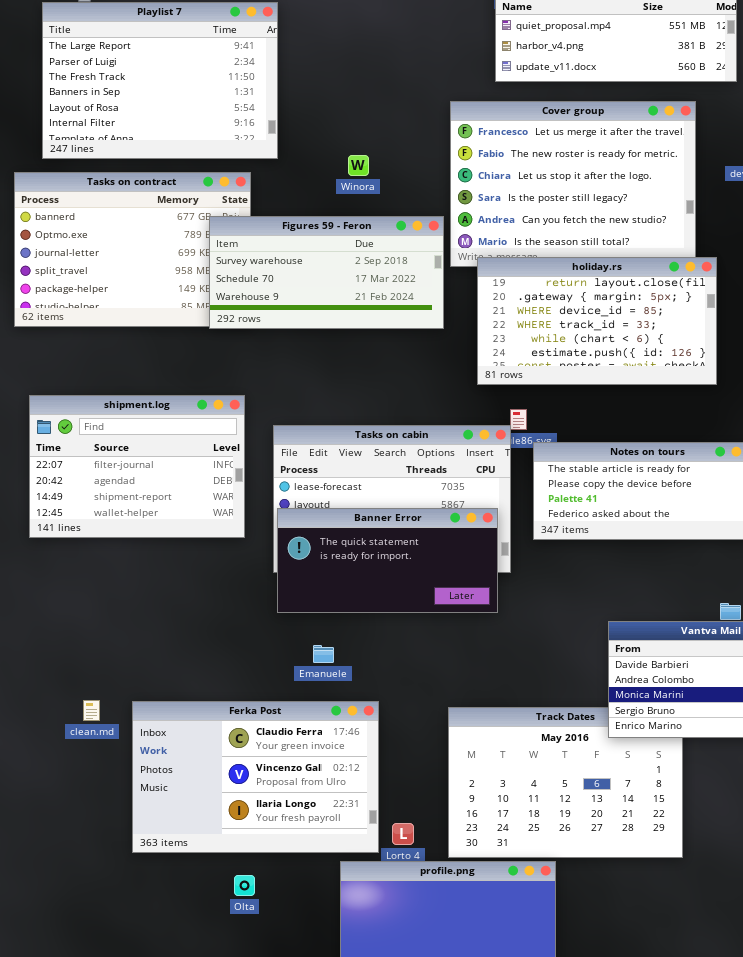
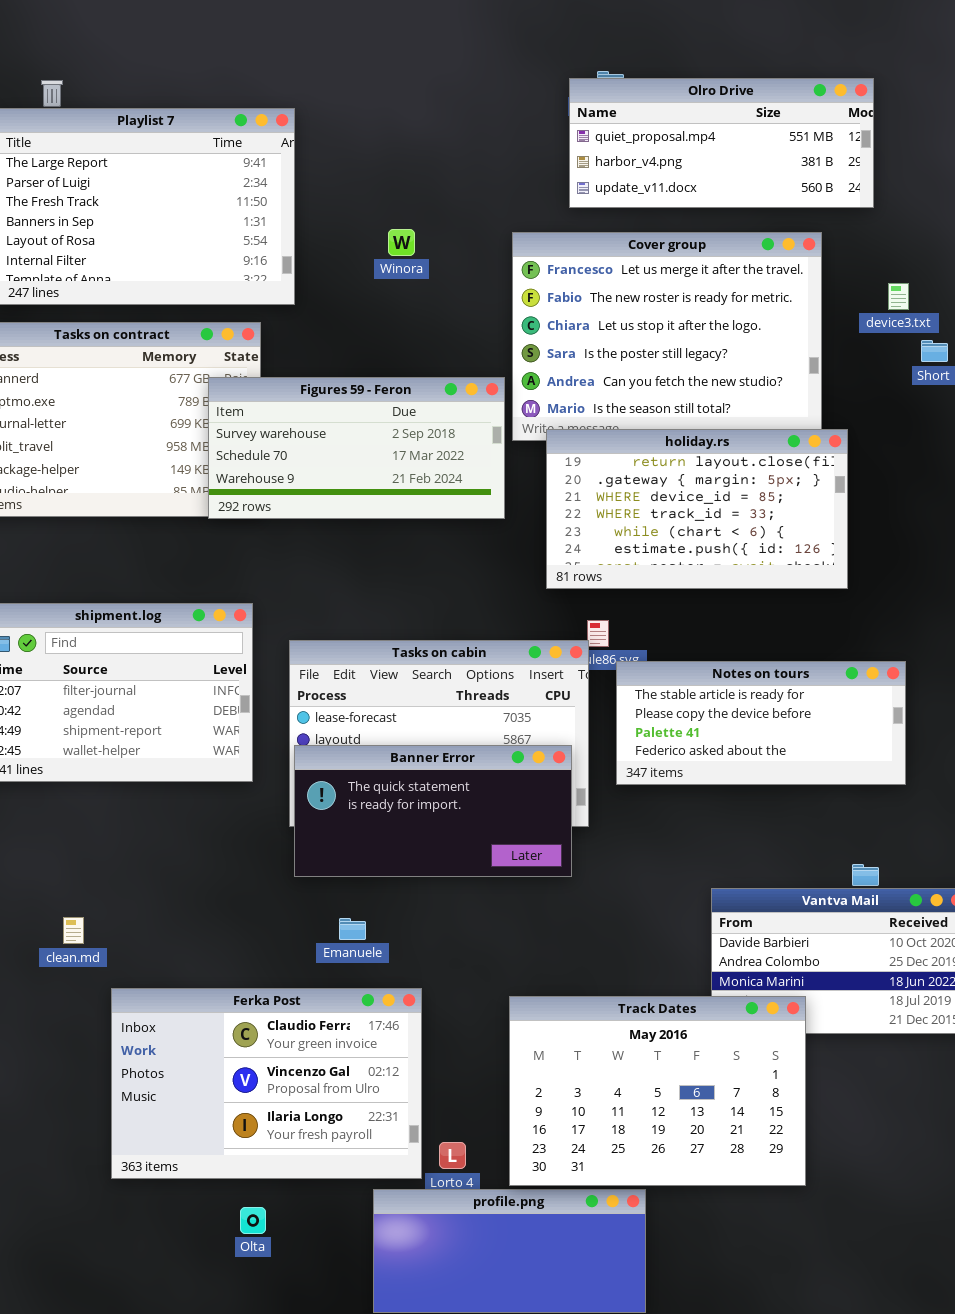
Winora: [348,155,369,176] -> [388,229,415,256], moved
clean.md: [83,700,100,721] -> [63,917,84,944], moved
Track Dates: [448,707,683,858] -> [509,996,806,1186], raised

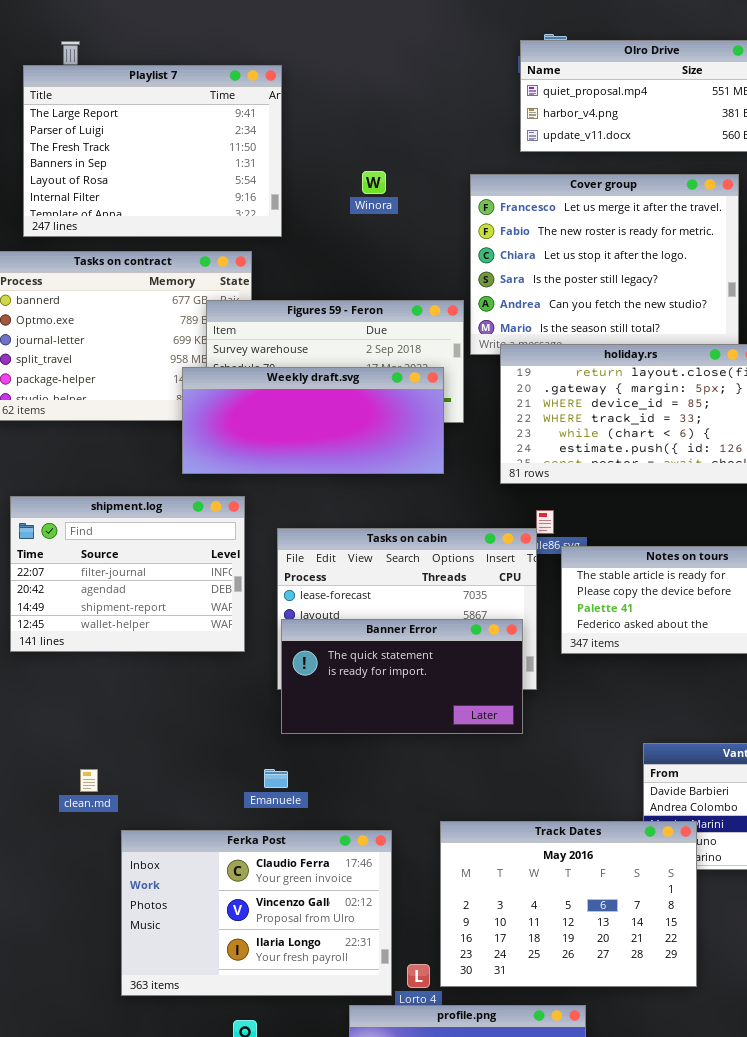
Weekly draft.svg: none -> [182,367,444,474], opened
Emanuele: [339,918,366,940] -> [264,769,288,788], moved
Track Dates: [509,996,806,1186] -> [440,821,697,987], moved

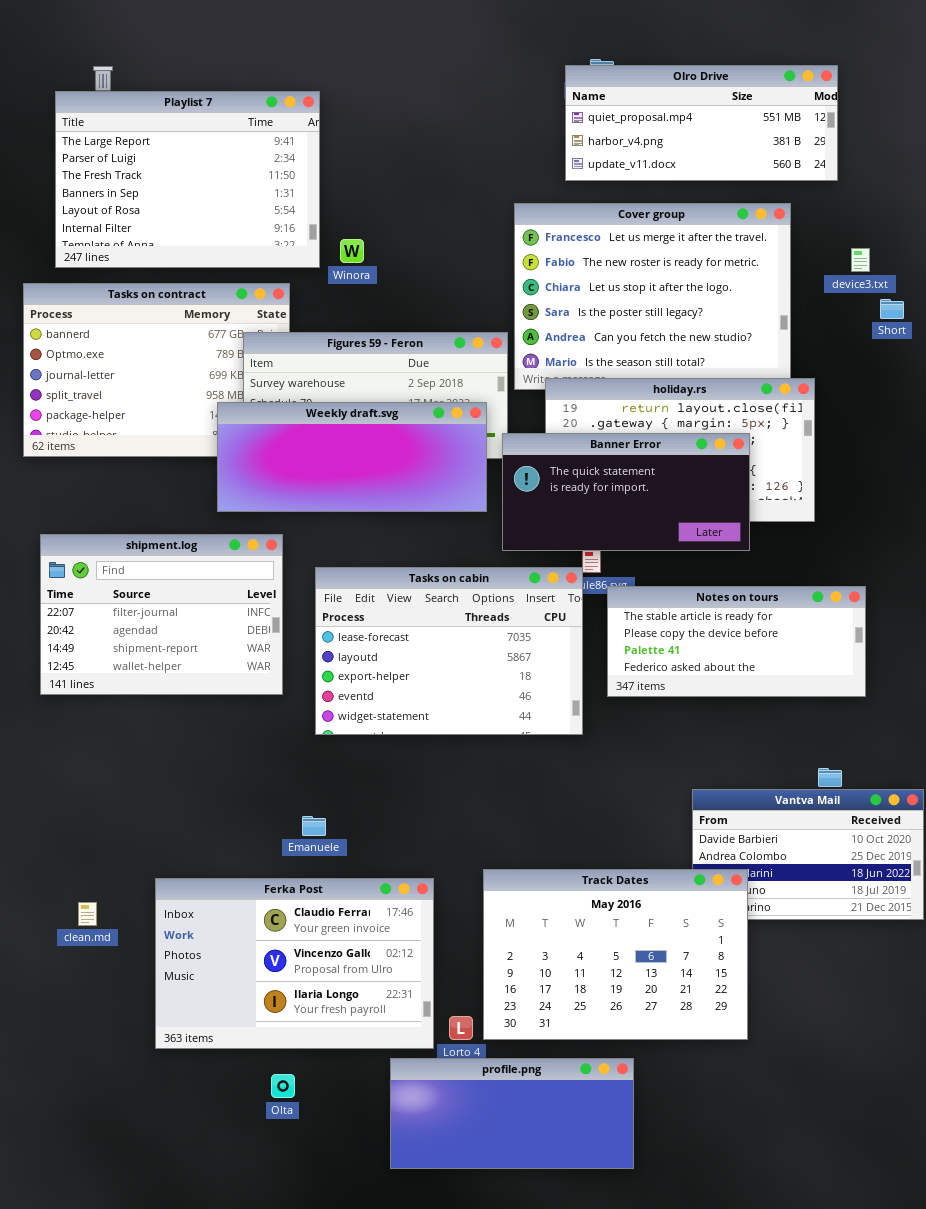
Winora: [362,171,386,194] -> [340,239,364,263], moved
Banner Error: [281,619,523,734] -> [502,433,750,551], moved
clean.md: [80,769,98,792] -> [78,902,97,926], moved

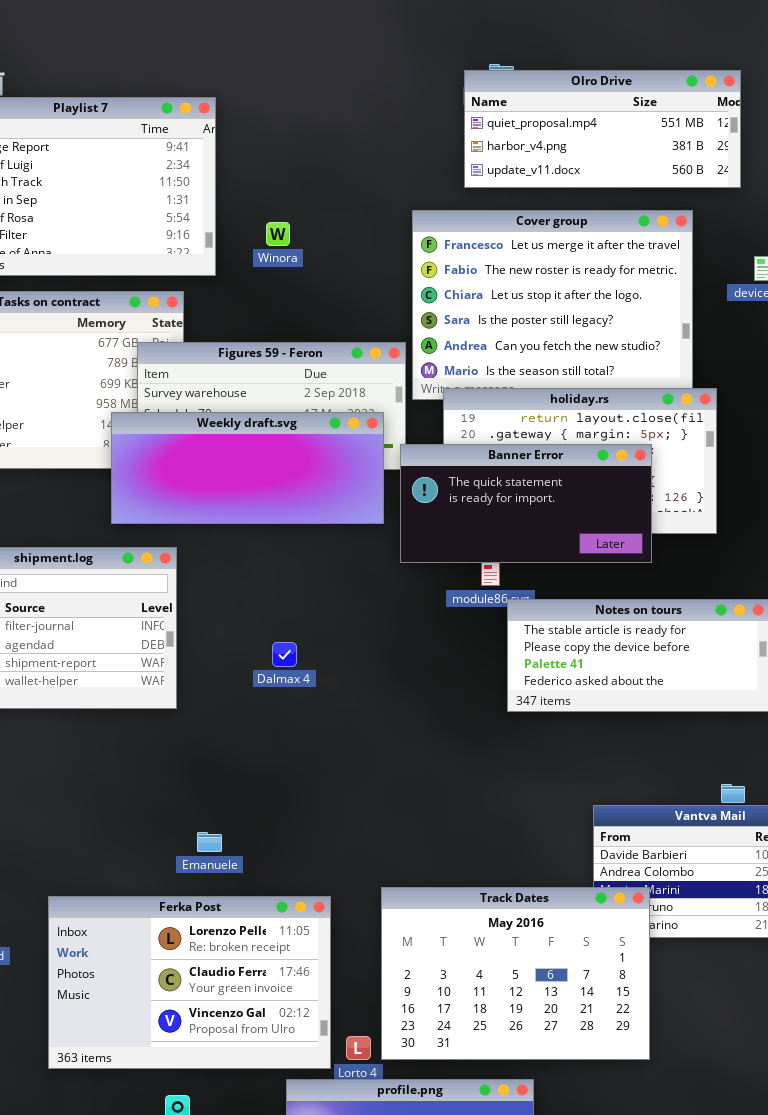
Winora: [340,239,364,263] -> [266,222,290,246], moved
Tasks on cabin: [315,567,583,735] -> none, closed
Ferka Post: [155,878,434,1049] -> [48,896,331,1069], scrolled up 1 row

